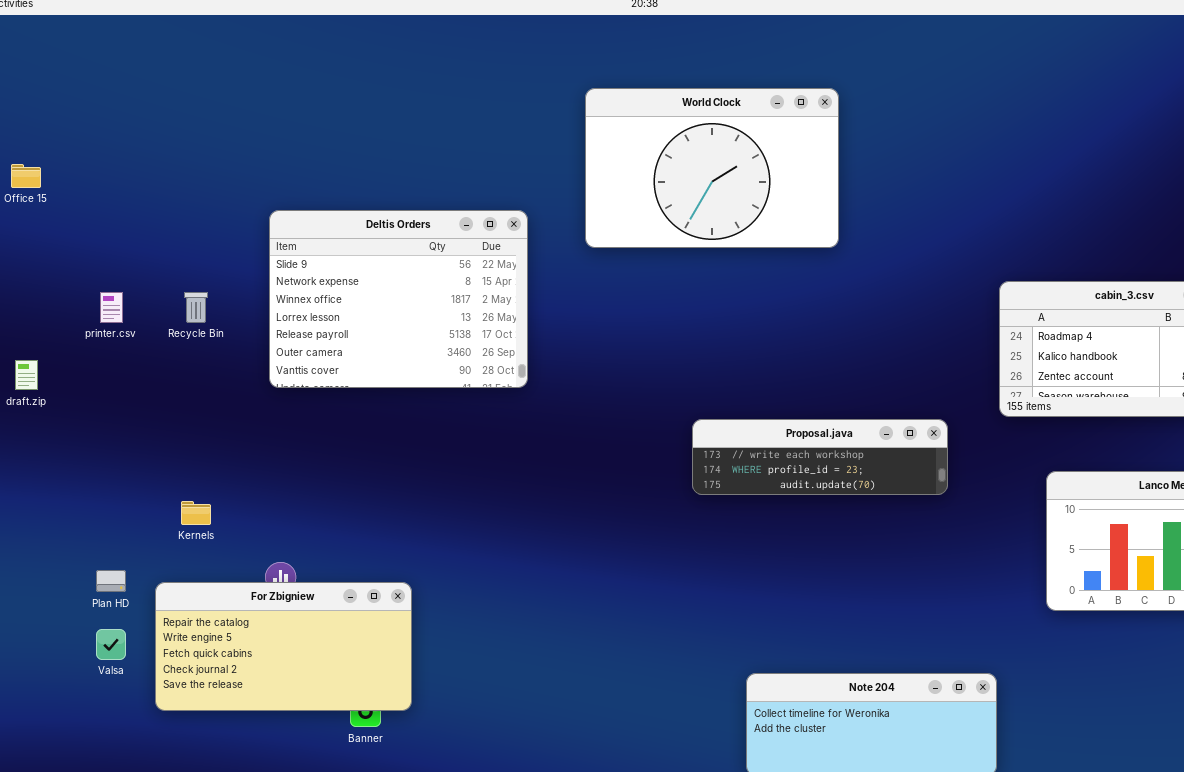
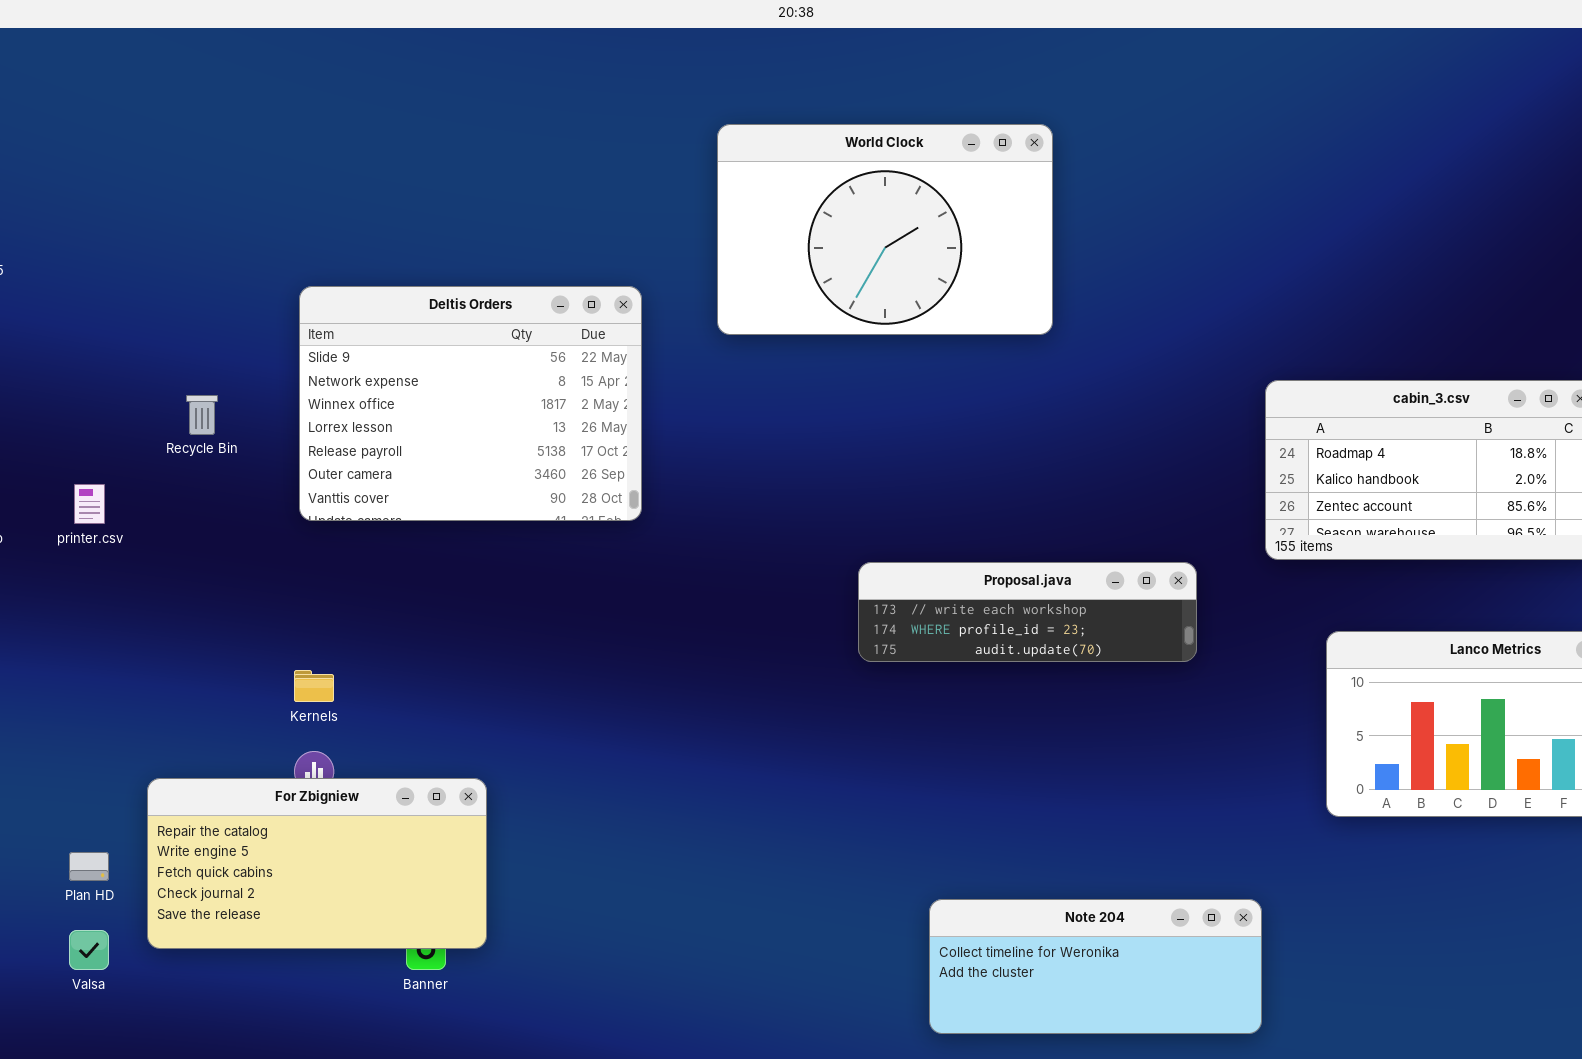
printer.csv: [100,292,123,323] -> [74,484,105,524], moved
Kernels: [181,501,211,525] -> [294,670,334,702], moved
Plan HD: [96,570,126,592] -> [69,852,109,881], moved
Valsa: [96,629,126,660] -> [69,930,109,970], moved

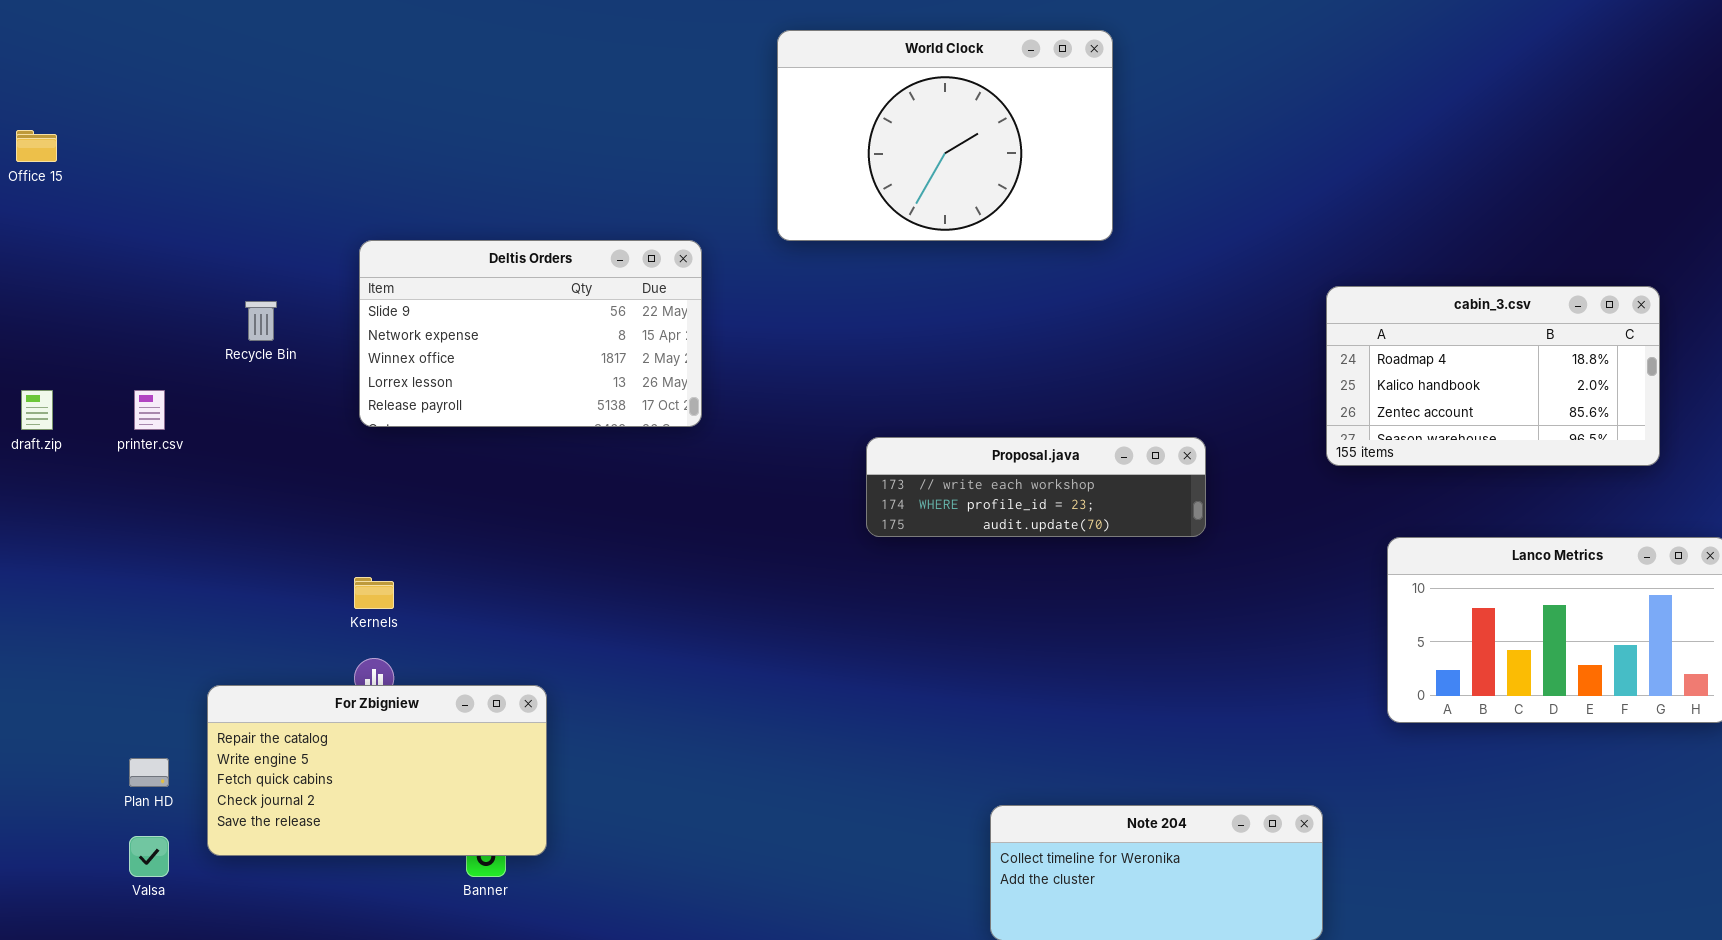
Deltis Orders: [299,286,642,521] -> [359,240,702,427], resized
Proposal.java: [858,562,1197,662] -> [866,437,1206,537], moved

